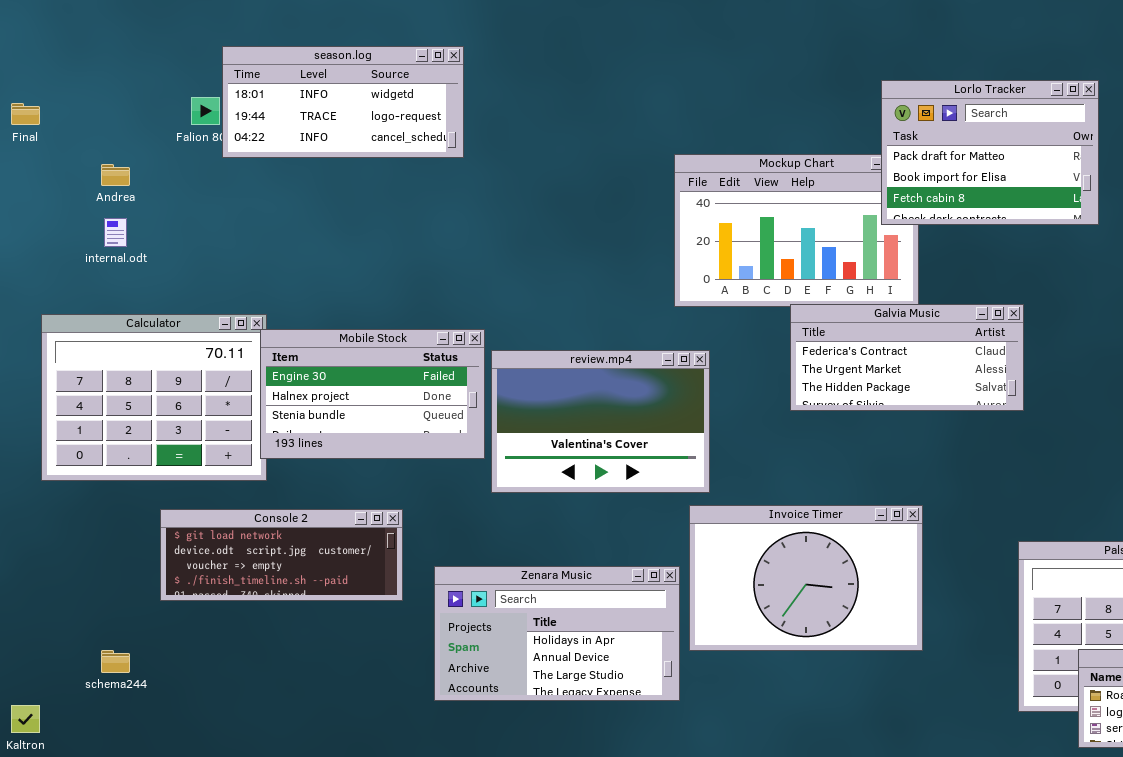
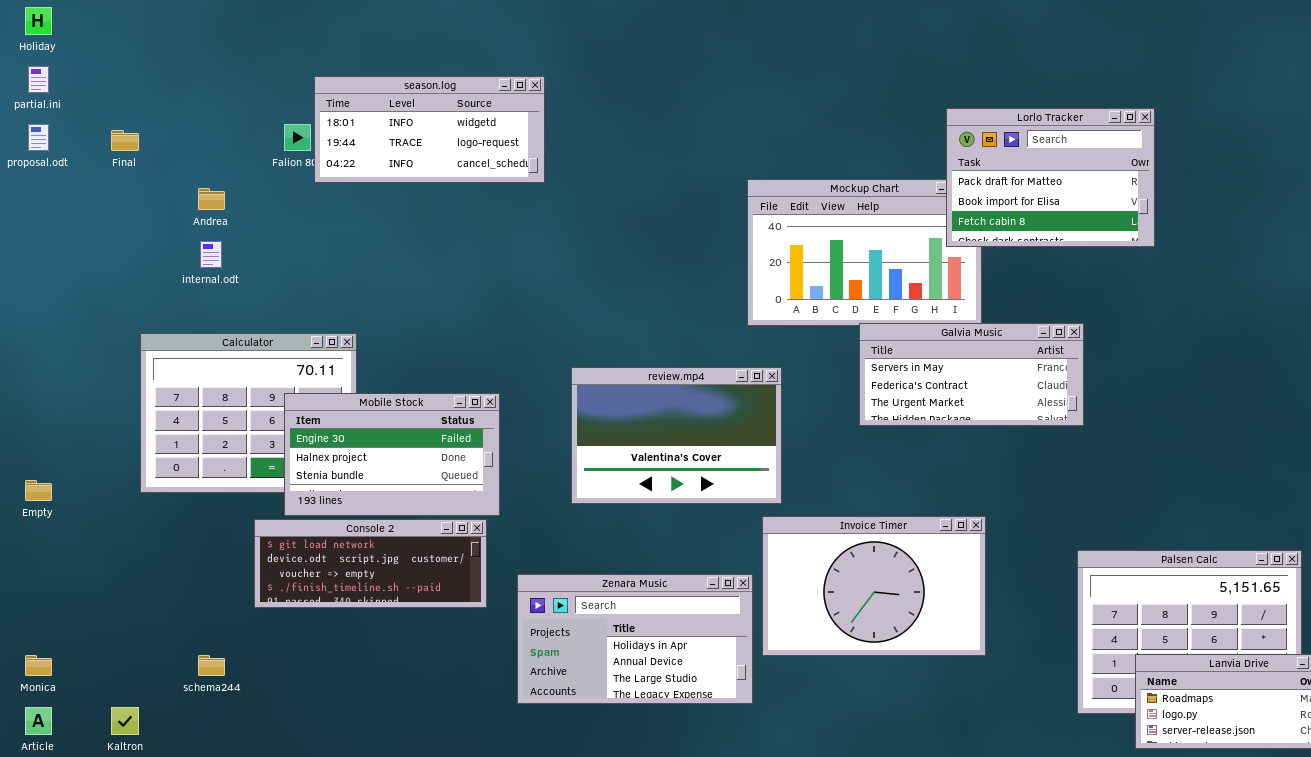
Galvia Music: [790,304,1024,411] -> [859,323,1084,426], scrolled up 1 row
Mobile Stock: [260,329,485,459] -> [284,393,500,516], moved

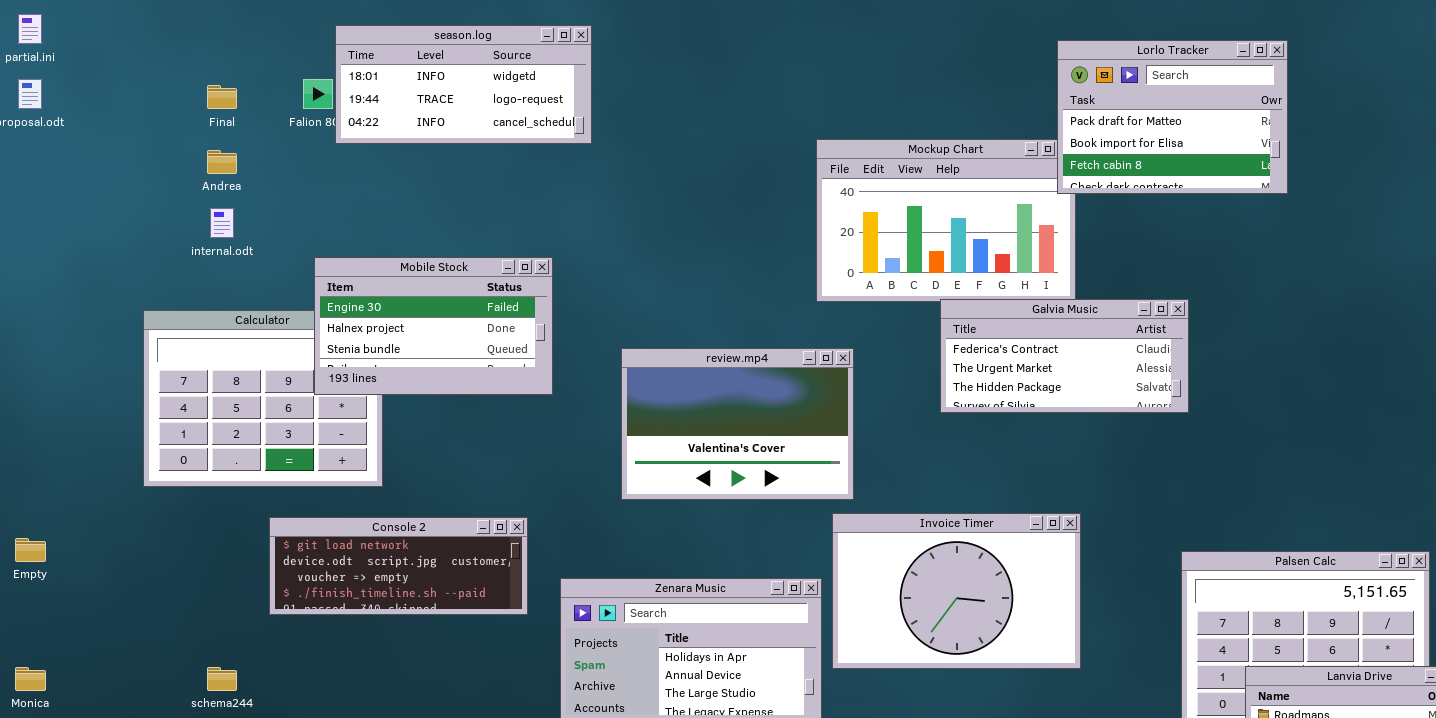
Lorlo Tracker: [946,108,1155,247] -> [1057,40,1288,194], moved
Final: [111,130,139,151] -> [207,85,237,109], moved
Galvia Music: [859,323,1084,426] -> [940,299,1189,413], scrolled down 1 row
Mobile Stock: [284,393,500,516] -> [314,257,553,395], moved
Empty: [25,480,52,501] -> [15,538,46,562], moved

